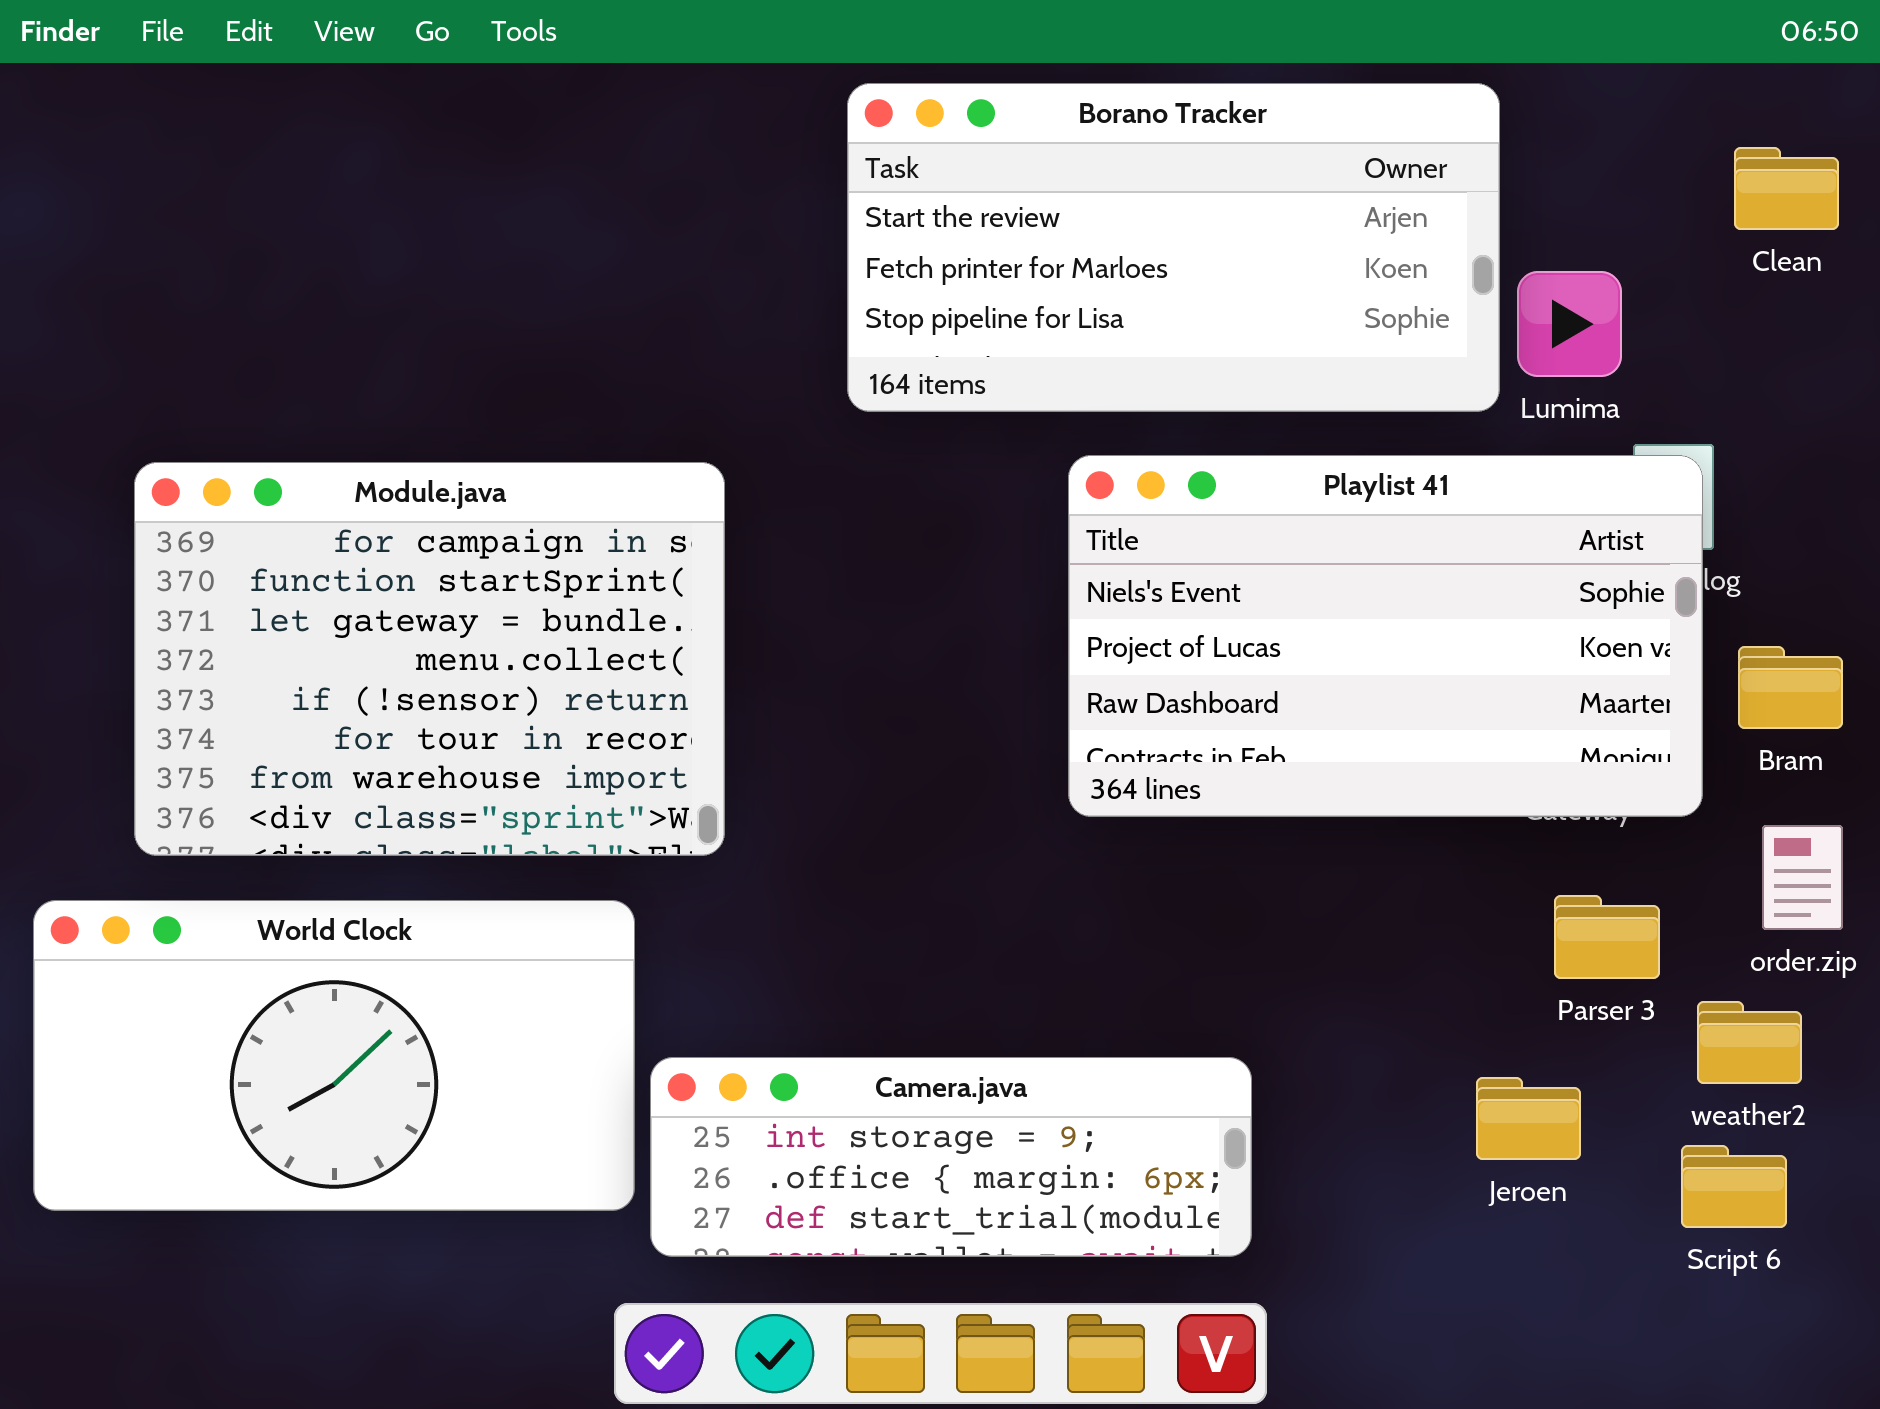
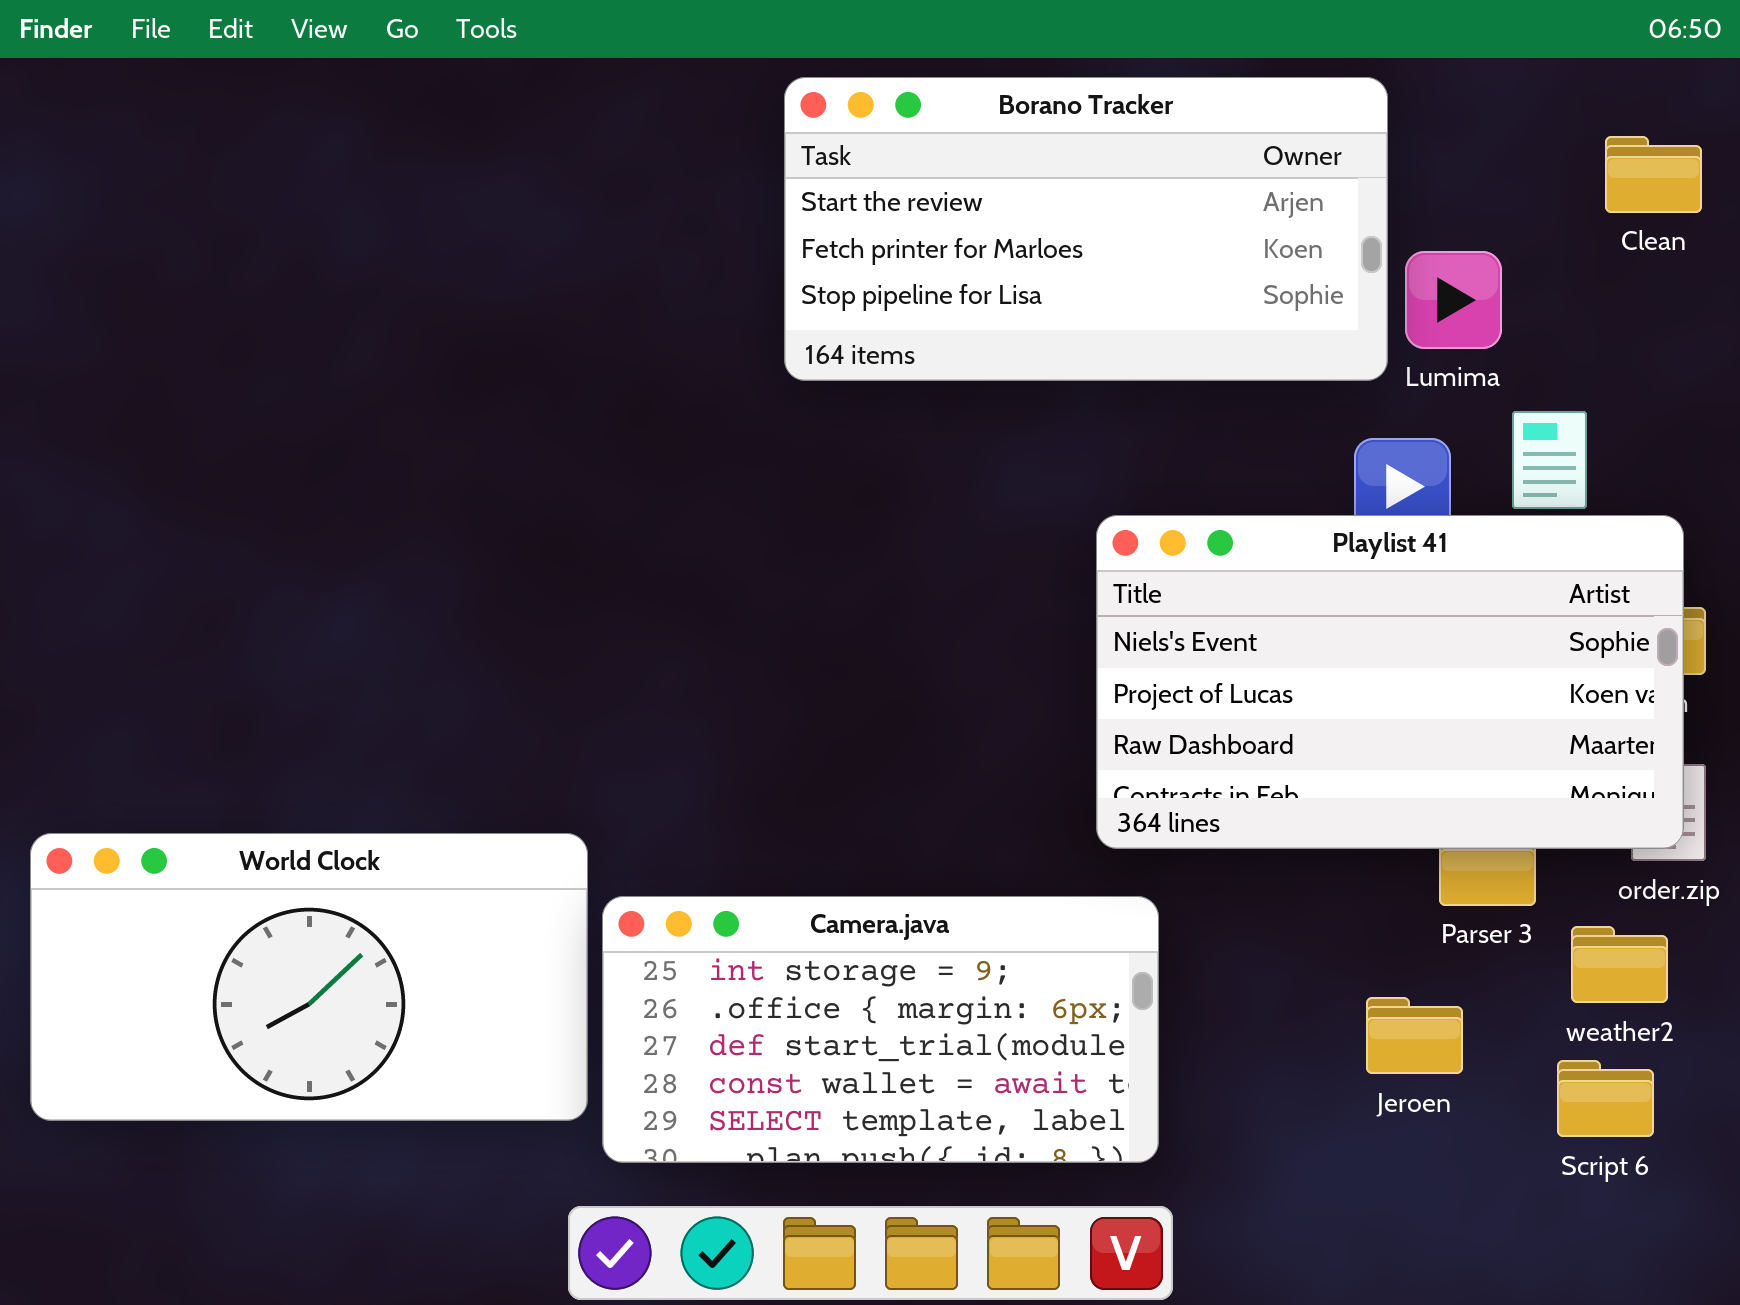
Playlist 41: [1068,455,1703,817] -> [1096,515,1684,849], moved
Module.java: [134,462,725,856] -> none, closed
Camera.java: [650,1057,1252,1257] -> [602,896,1159,1163], resized

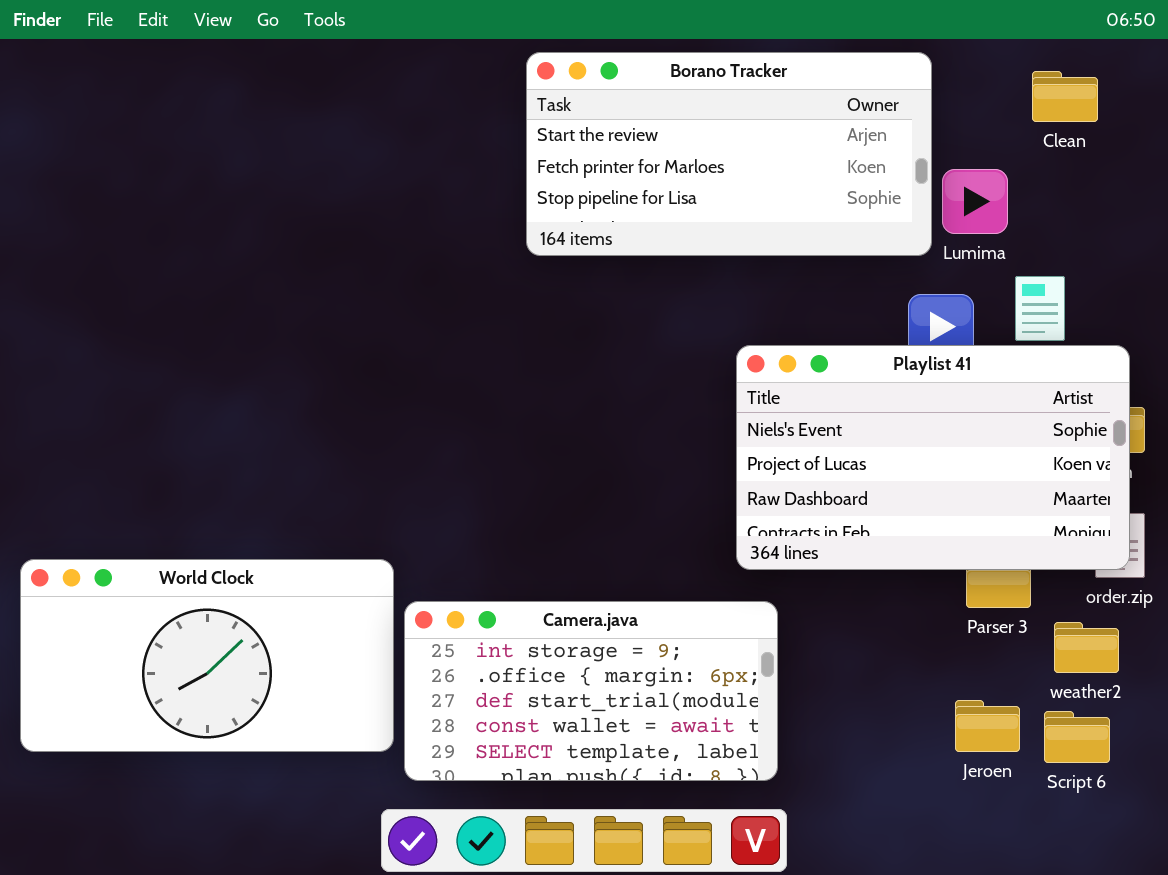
Clean: [1605,136,1702,213] -> [1032,71,1098,122], moved
Jeroen: [1366,997,1463,1074] -> [955,700,1020,752], moved

